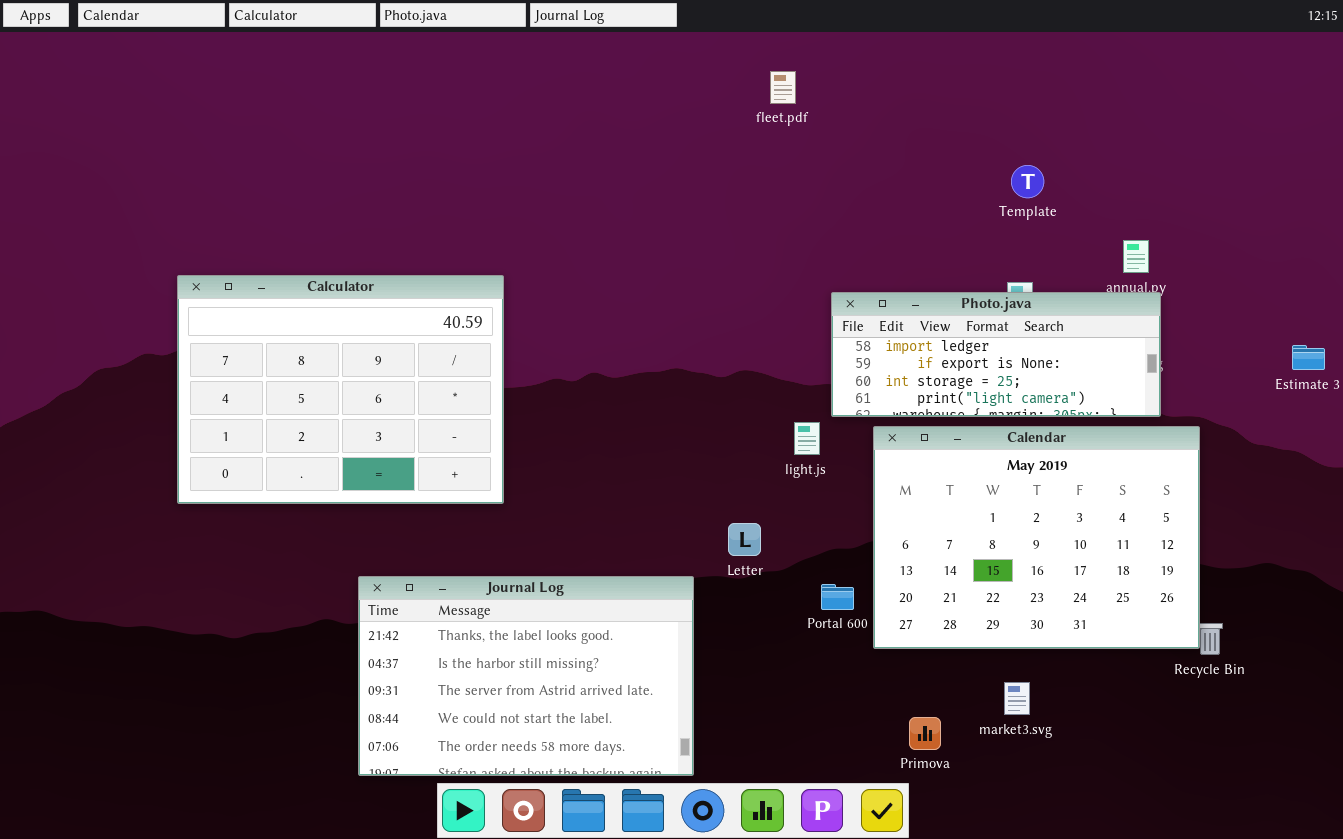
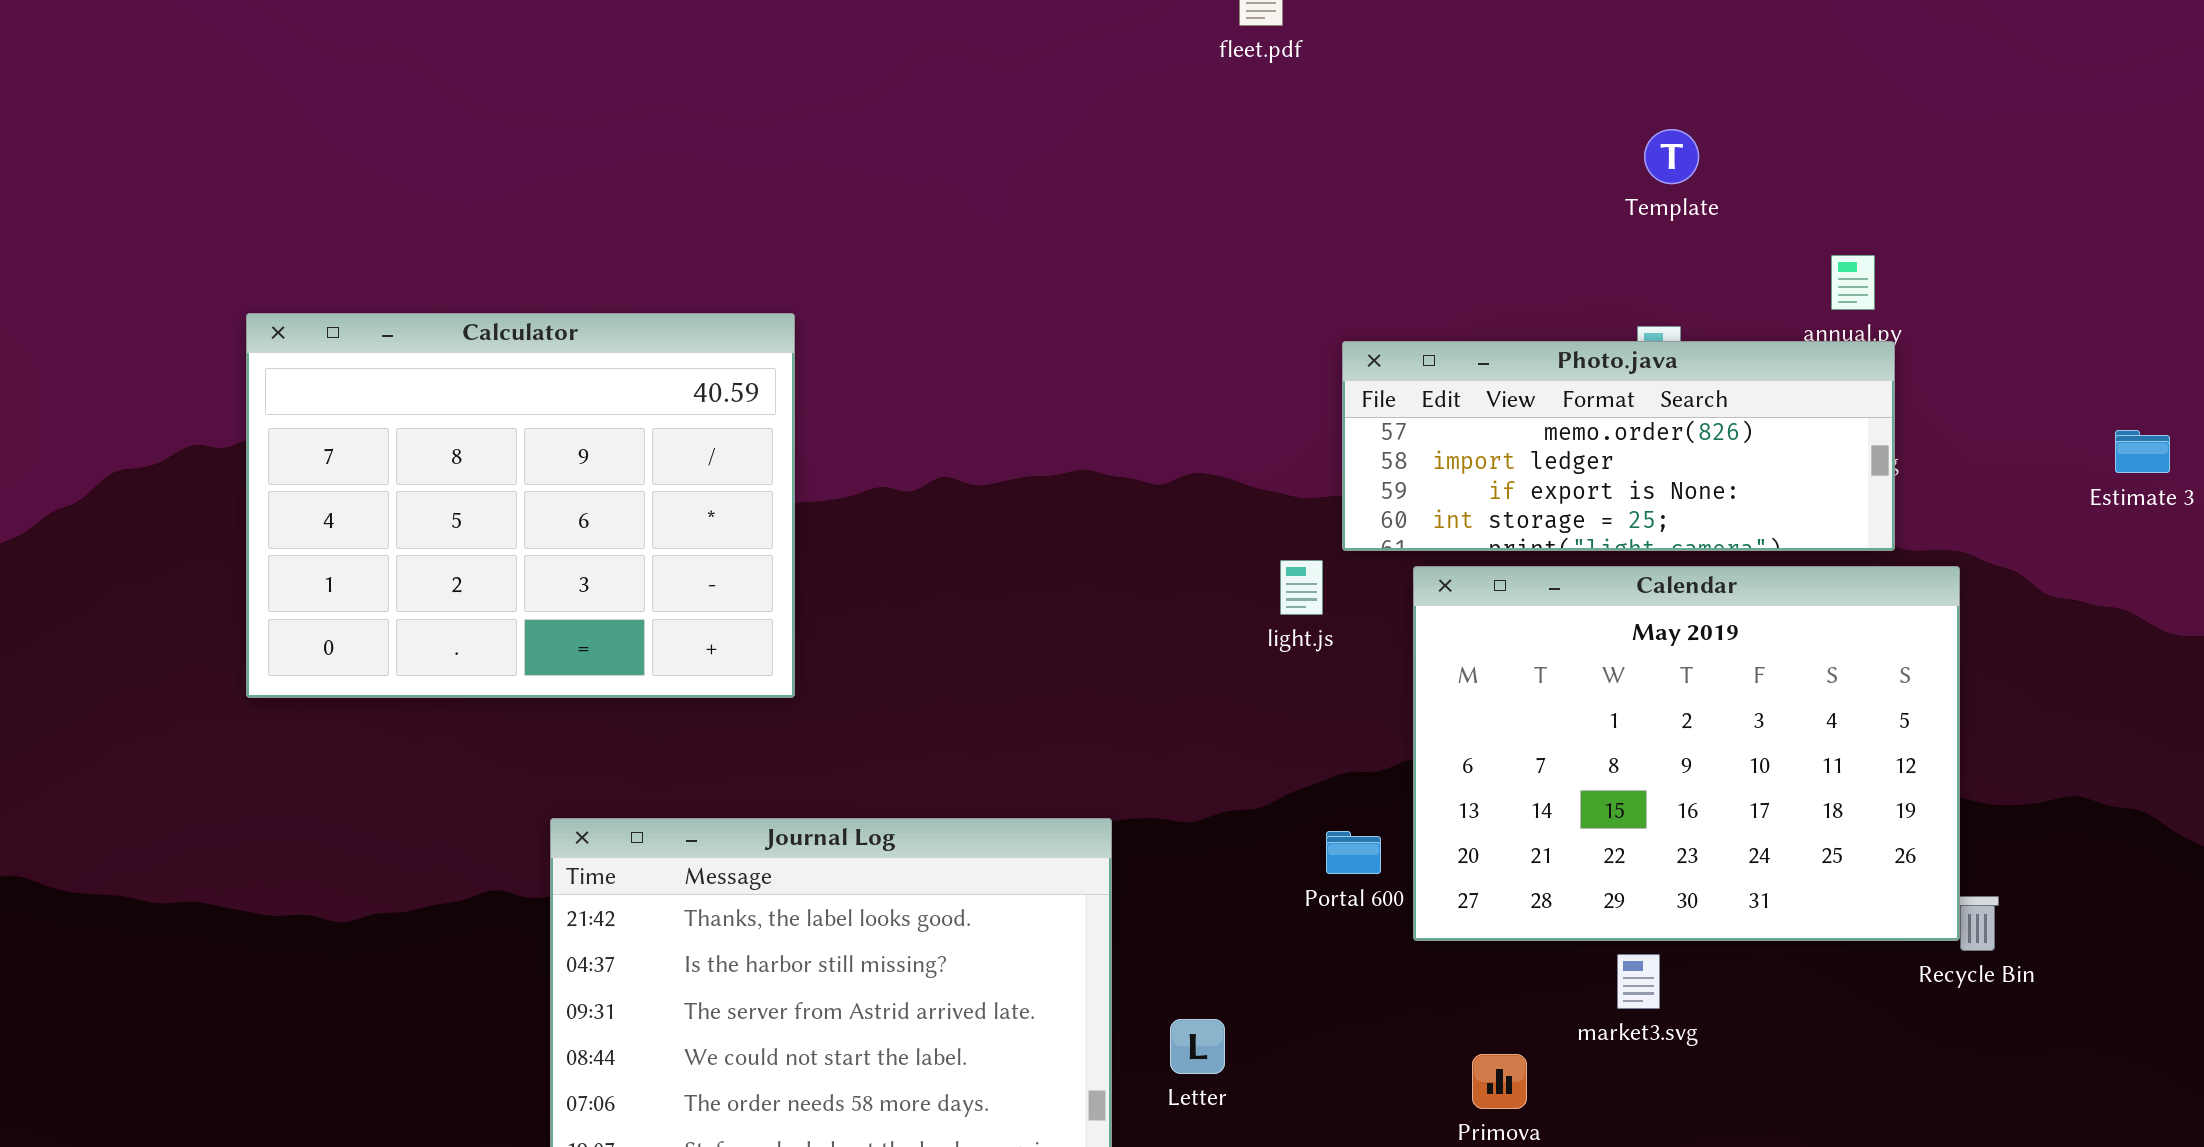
Photo.java: [831,292,1161,417] -> [1342,341,1895,551], scrolled up 1 row
Letter: [728,523,761,556] -> [1170,1019,1225,1074], moved
market3.svg: [1004,682,1030,715] -> [1617,954,1660,1009], moved

